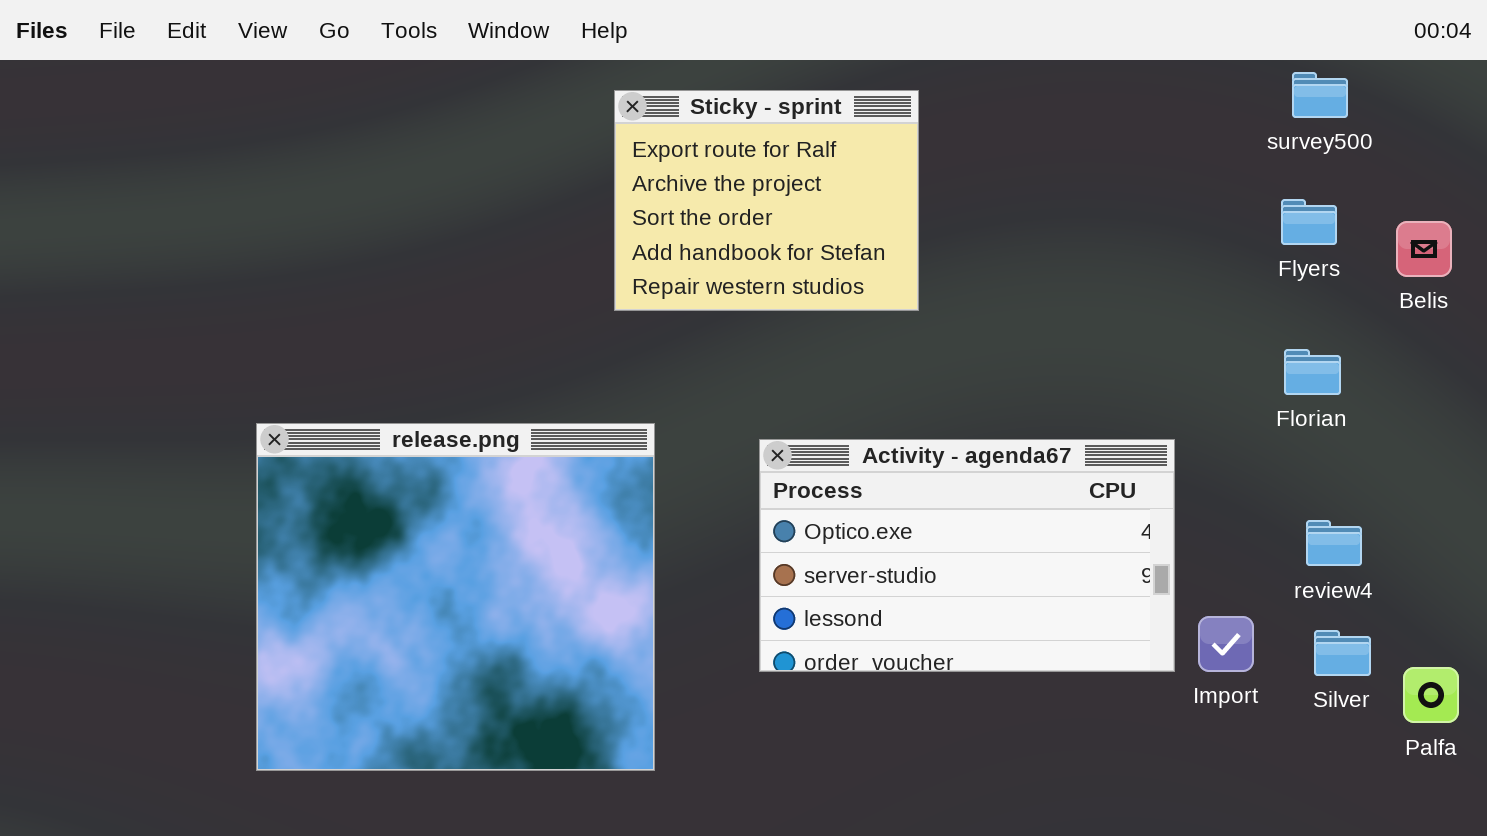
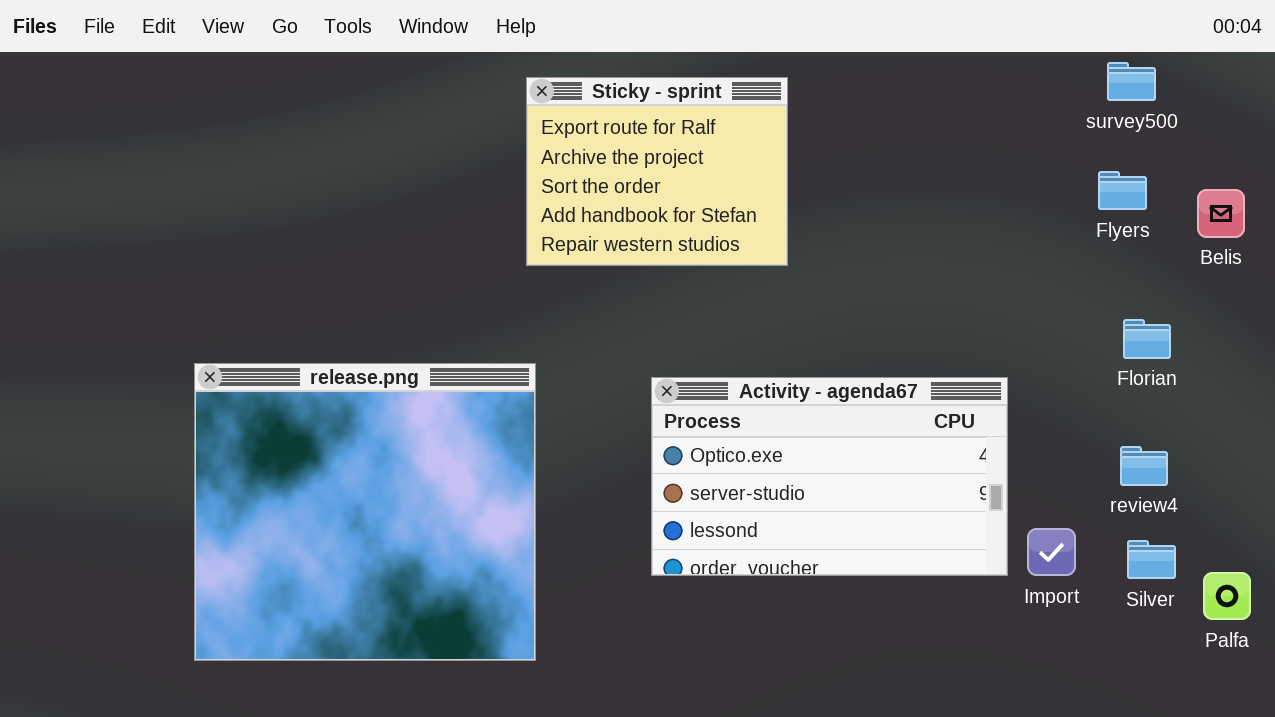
Florian: [1284,349,1341,395] -> [1123,319,1171,359], moved
release.png: [256,423,655,771] -> [194,363,536,661], moved

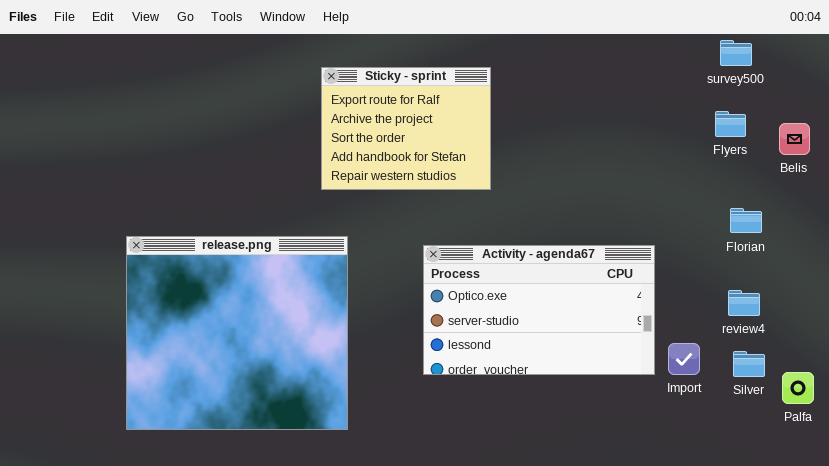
Sticky - sprint: [526,77,788,266] -> [321,67,491,190], moved

